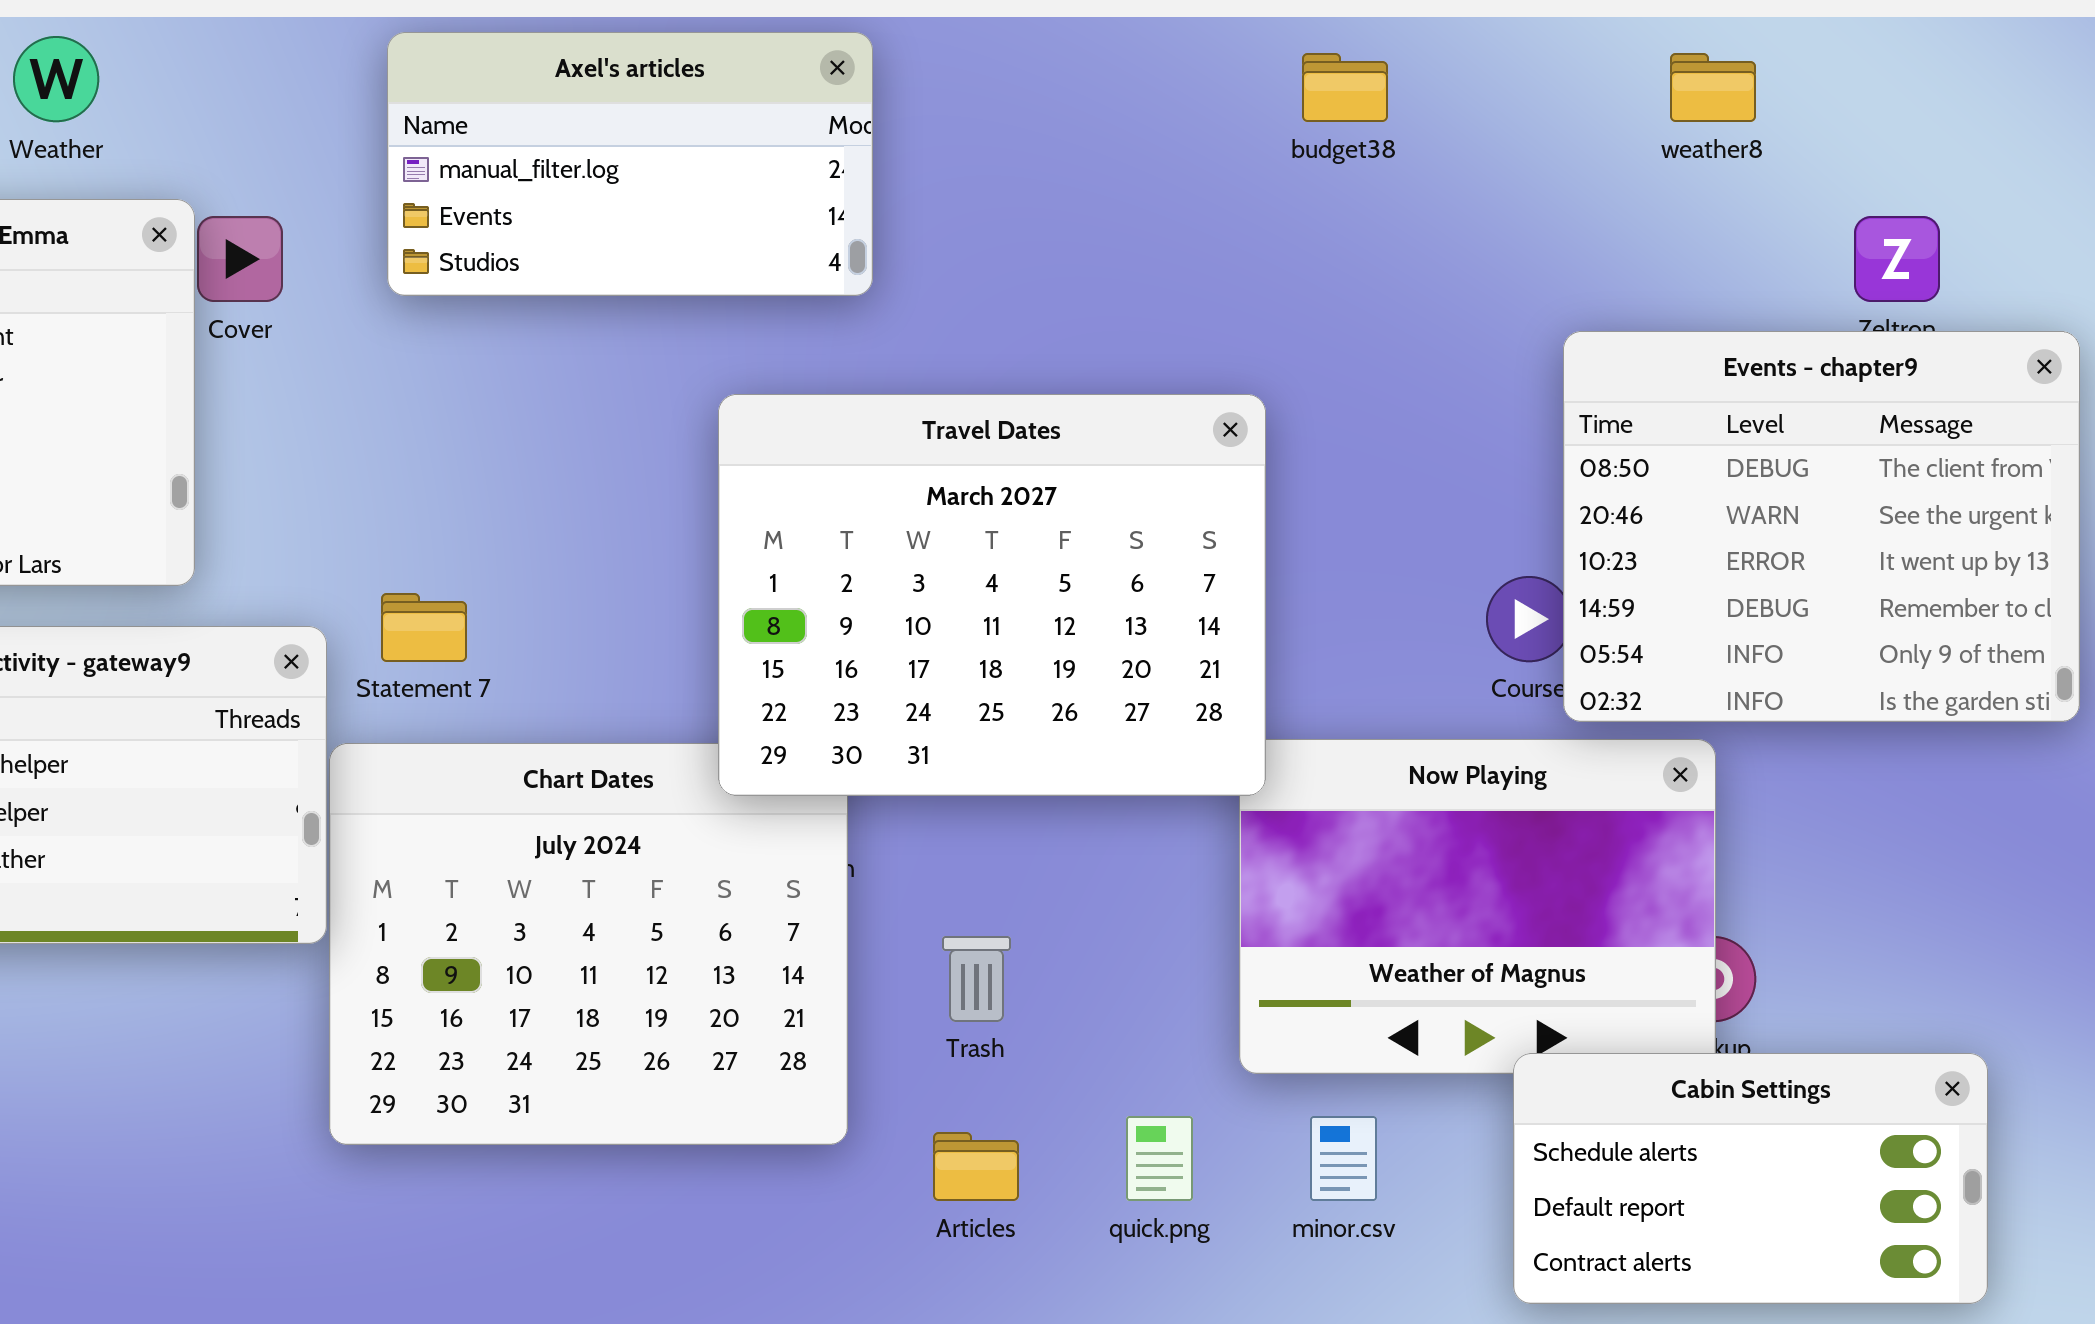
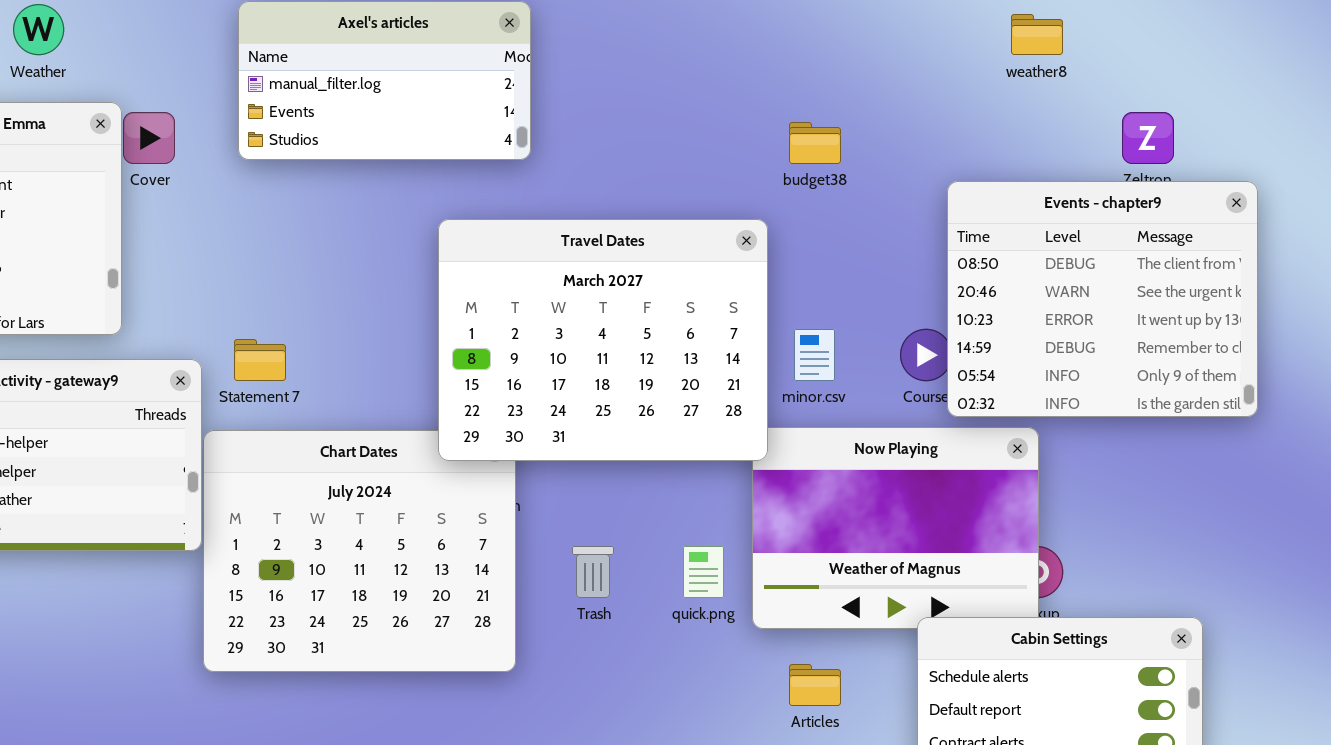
budget38: [1302,53,1388,122] -> [789,122,841,164], moved
quick.png: [1126,1116,1193,1201] -> [683,546,724,598], moved
minor.csv: [1310,1116,1377,1201] -> [794,329,835,381], moved
Articles: [933,1132,1019,1201] -> [789,664,841,706], moved

